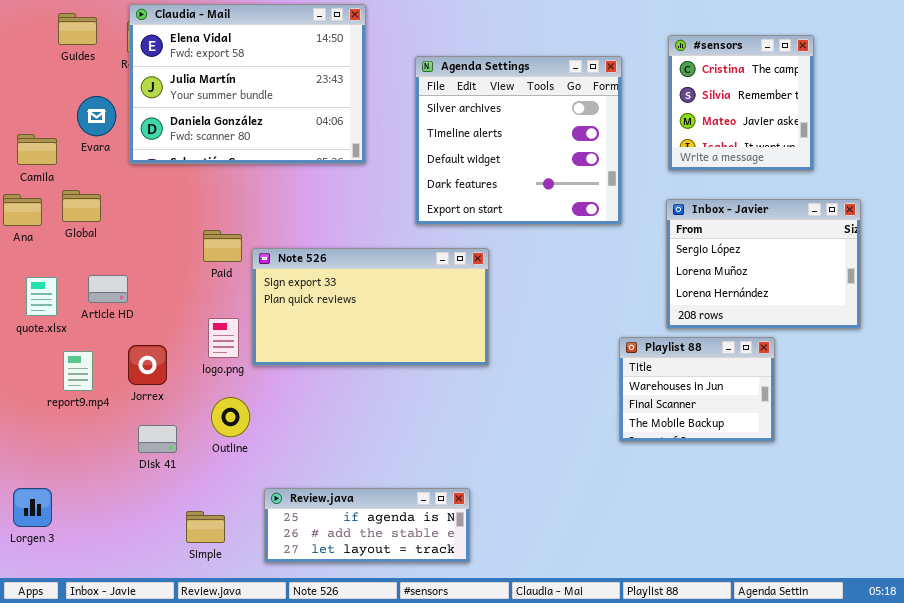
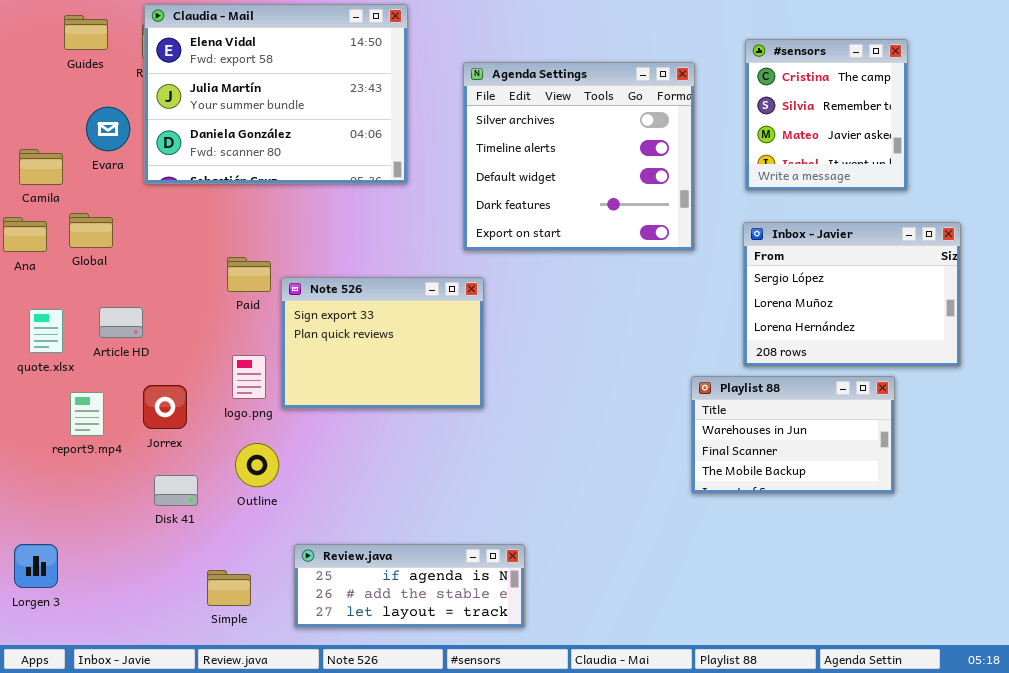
Note 526: [252,248,489,366] -> [281,277,484,409], resized
Playlist 88: [619,337,775,442] -> [691,376,895,494], resized

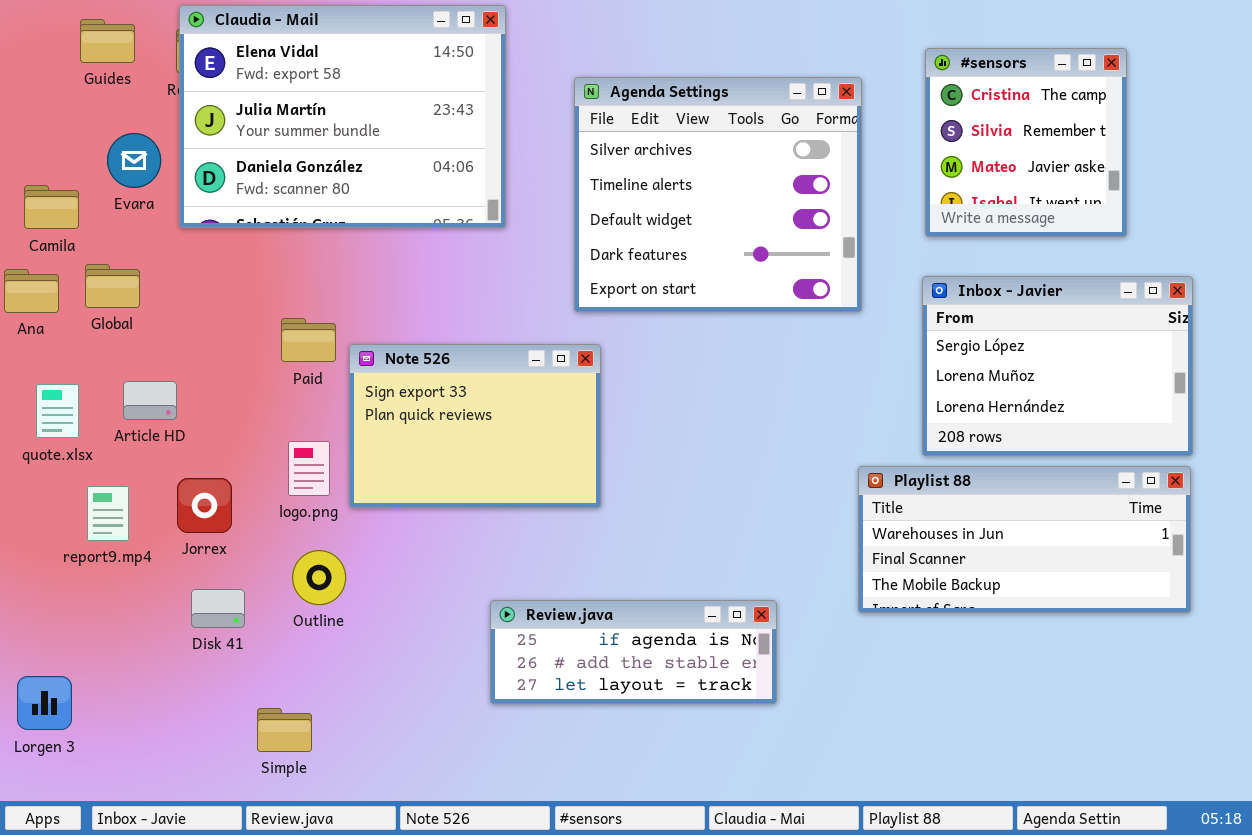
Playlist 88: [691,376,895,494] -> [858,466,1191,613], resized
Review.java: [294,544,525,628] -> [490,600,777,704], moved

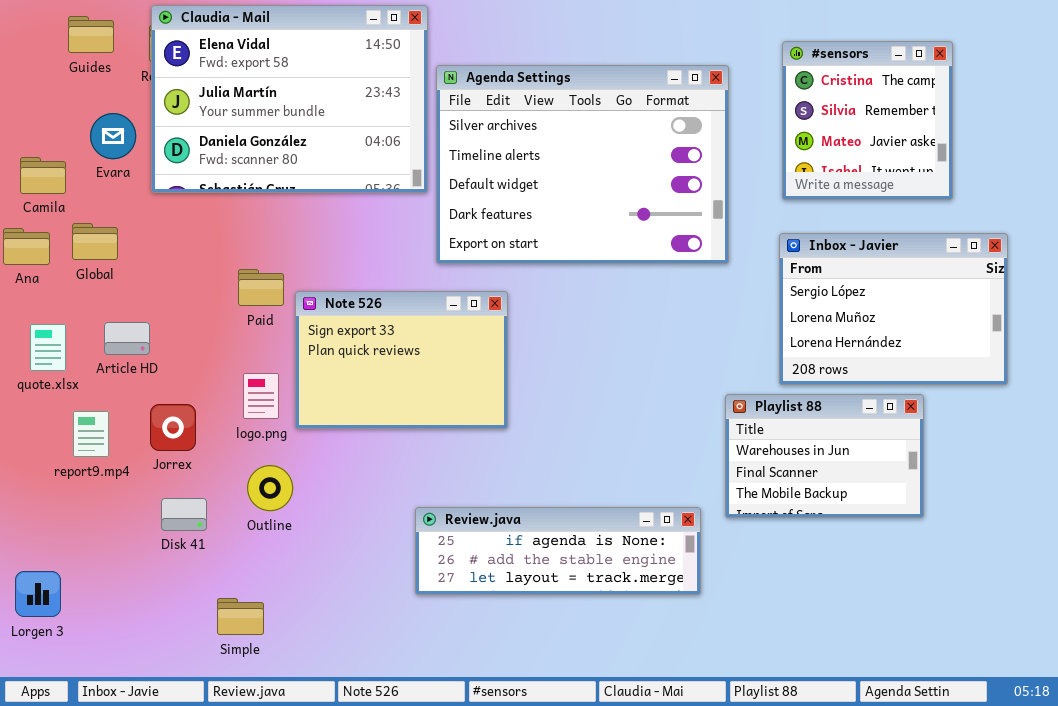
Agenda Settings: [574,77,862,312] -> [436,65,729,264], resized
Playlist 88: [858,466,1191,613] -> [725,394,924,518], resized
Review.java: [490,600,777,704] -> [415,507,701,595], resized

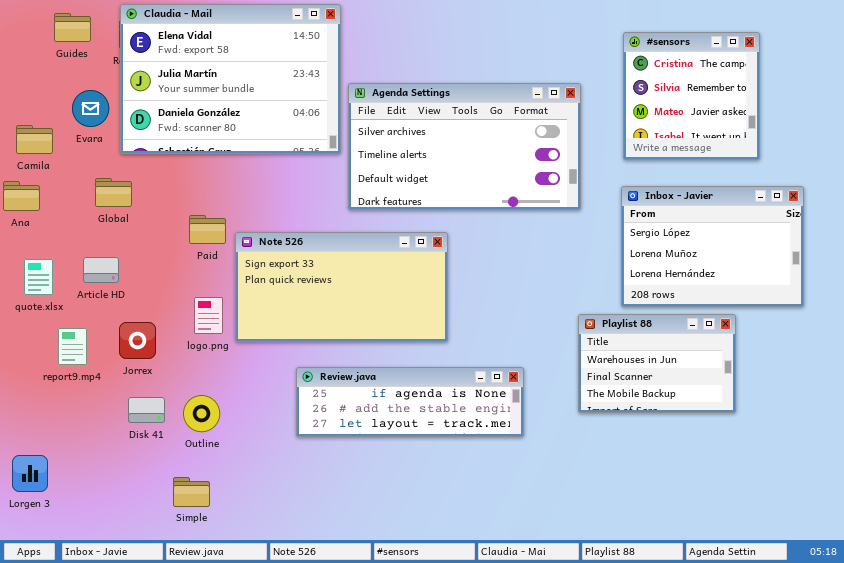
Agenda Settings: [436,65,729,264] -> [348,83,581,210], resized
Global: [72,223,118,260] -> [95,178,132,207], moved
Note 526: [295,291,508,429] -> [235,232,448,342], resized
Outline: [247,465,293,511] -> [183,395,220,432], moved
Review.java: [415,507,701,595] -> [296,367,524,437], moved

